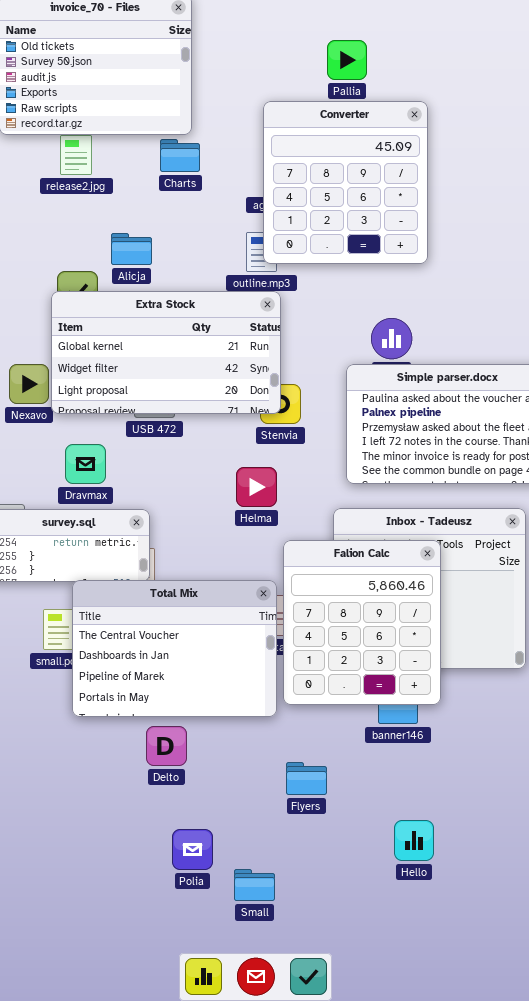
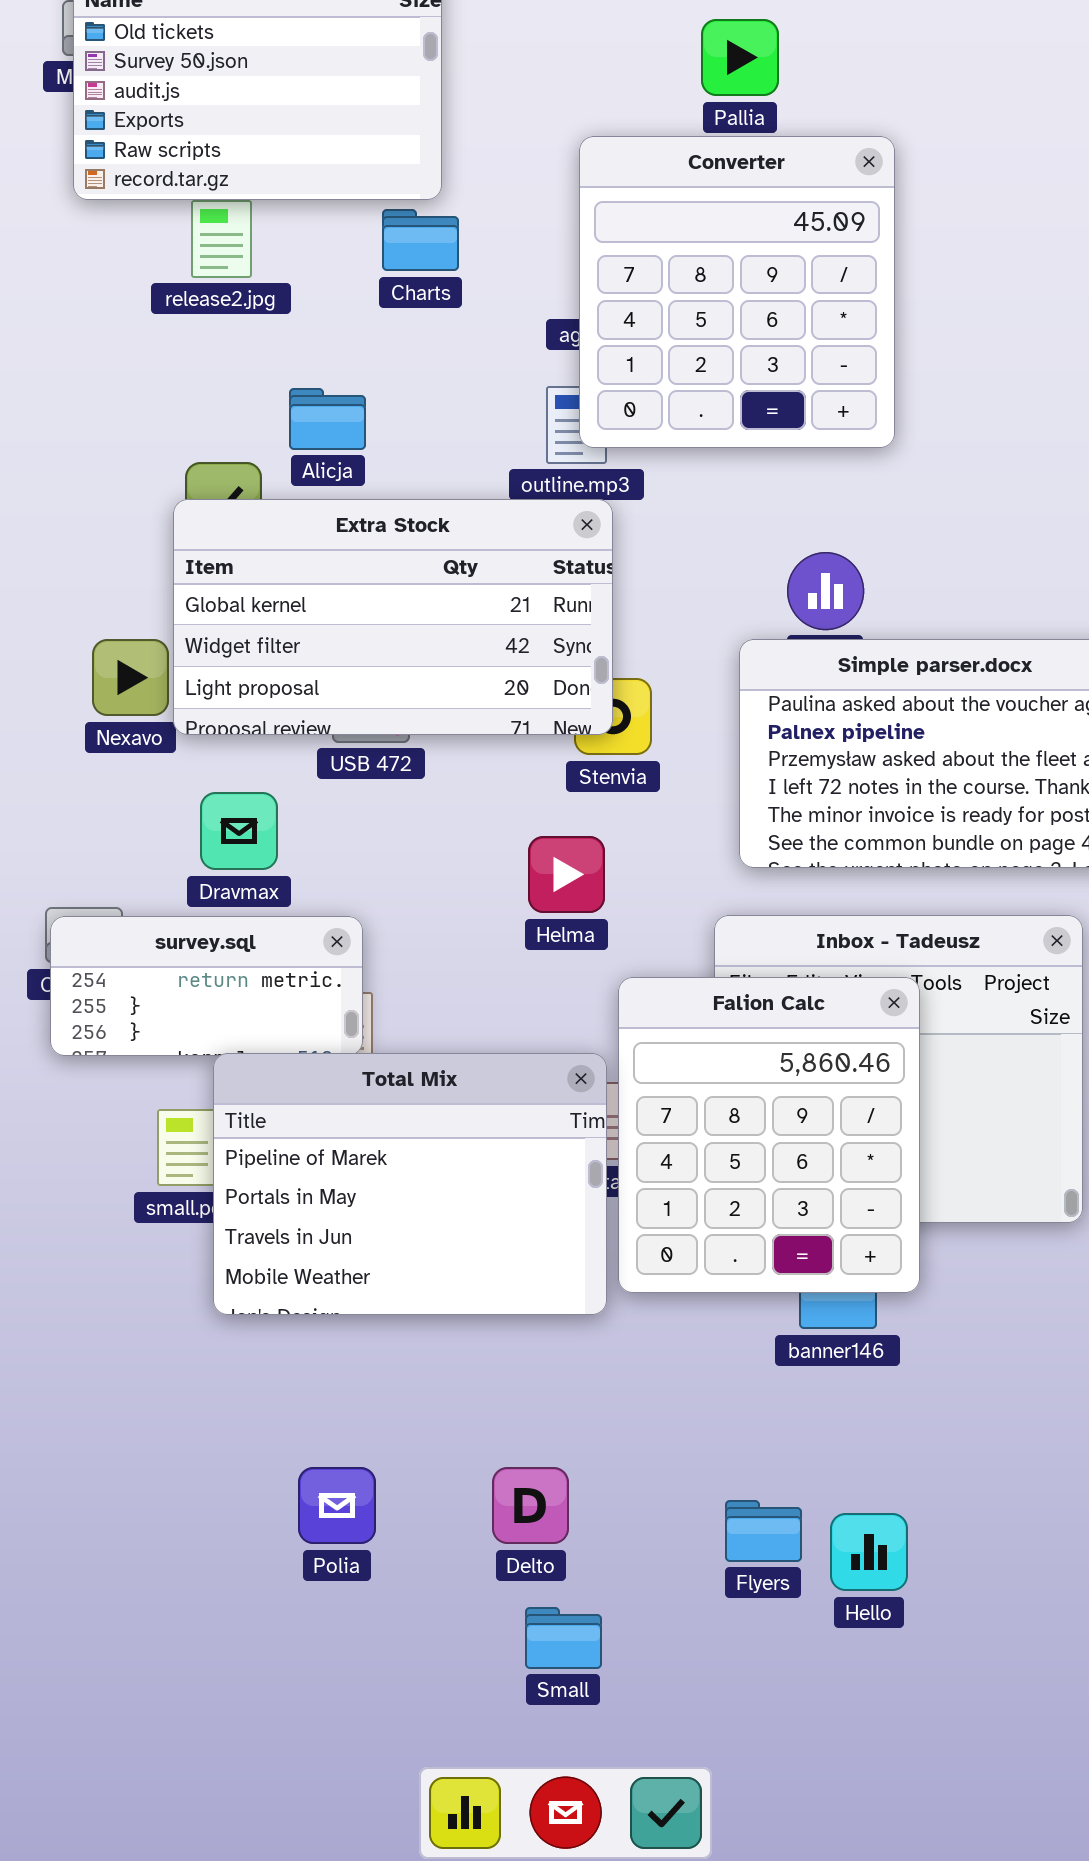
Total Mix: [72,580,277,717] -> [213,1053,607,1315], scrolled down 2 rows
Delto: [146,726,187,766] -> [492,1467,569,1544], moved
Flyers: [286,762,327,795] -> [725,1500,802,1562], moved
Polia: [172,829,213,870] -> [298,1467,376,1544], moved

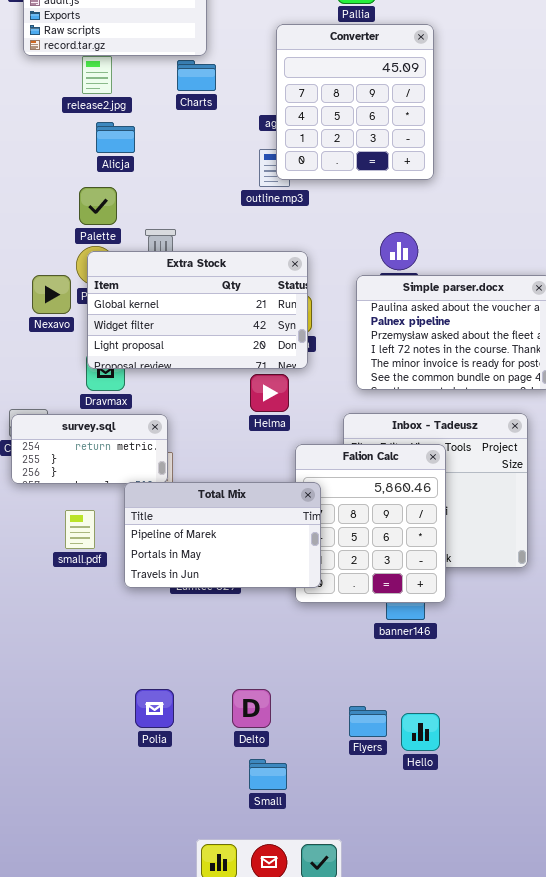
Alicja: [289,388,366,450] -> [96,122,135,153], moved
Extra Stock: [173,499,613,735] -> [87,251,308,369], moved
Total Mix: [213,1053,607,1315] -> [124,482,321,588], moved, resized

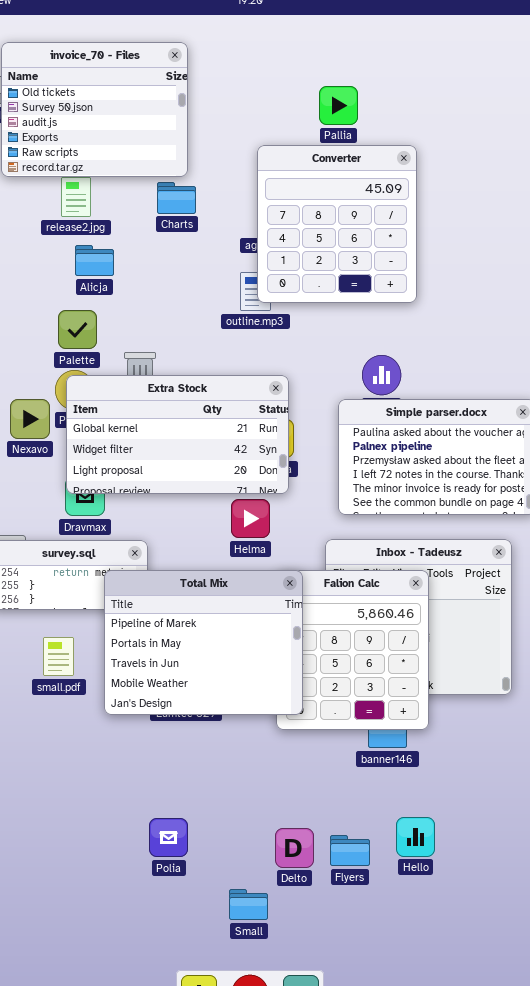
Total Mix: [124,482,321,588] -> [104,570,303,715], resized
Polia: [135,689,174,728] -> [149,818,188,857], moved
Delto: [232,689,271,728] -> [275,828,314,868], moved
Hello: [401,713,440,751] -> [396,817,435,857], moved

